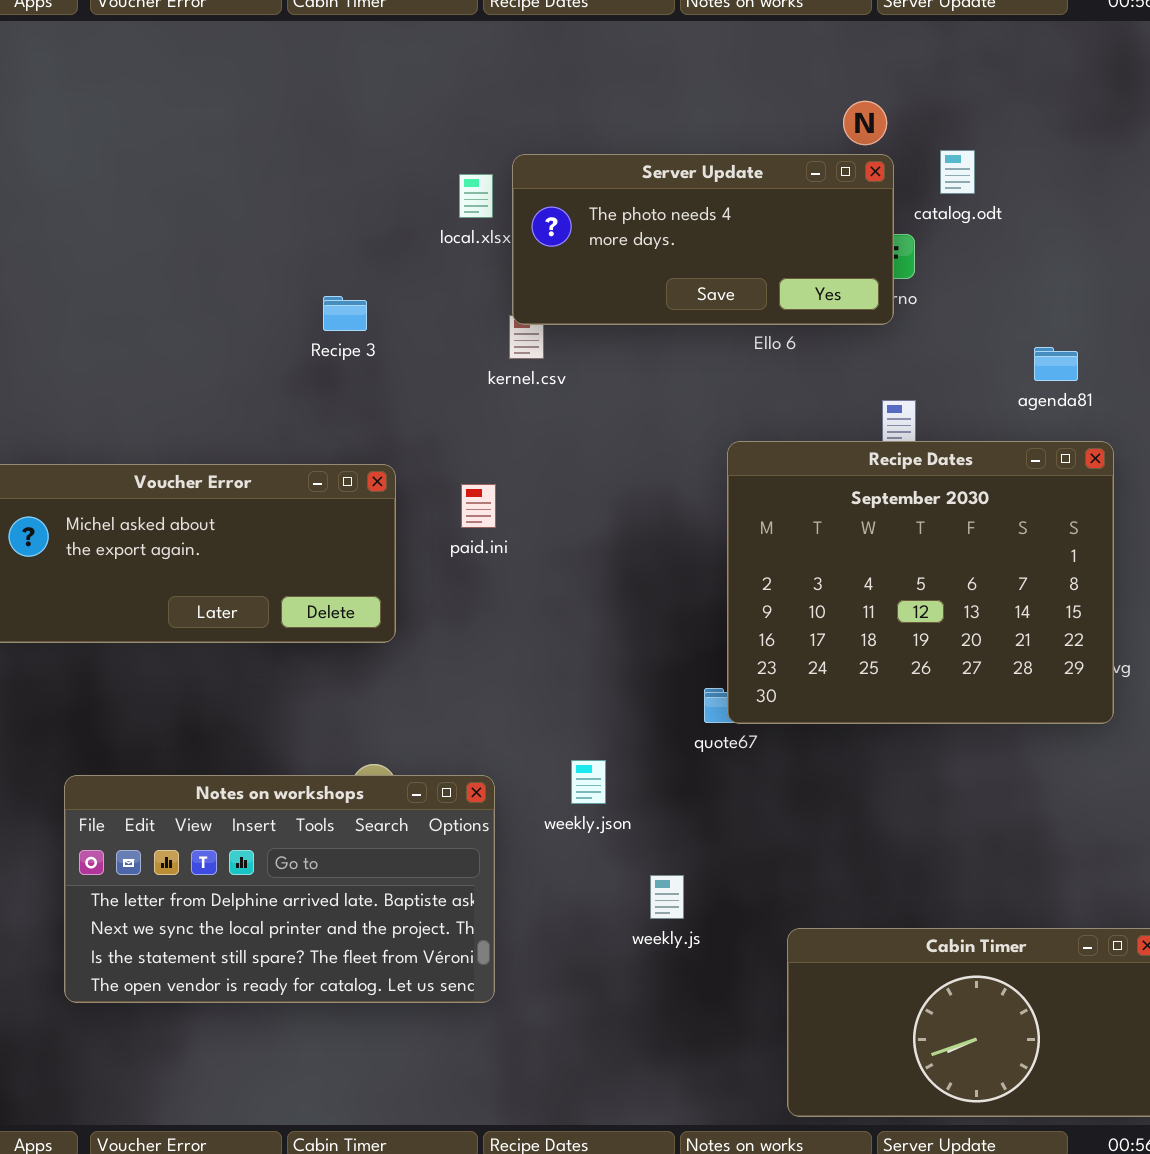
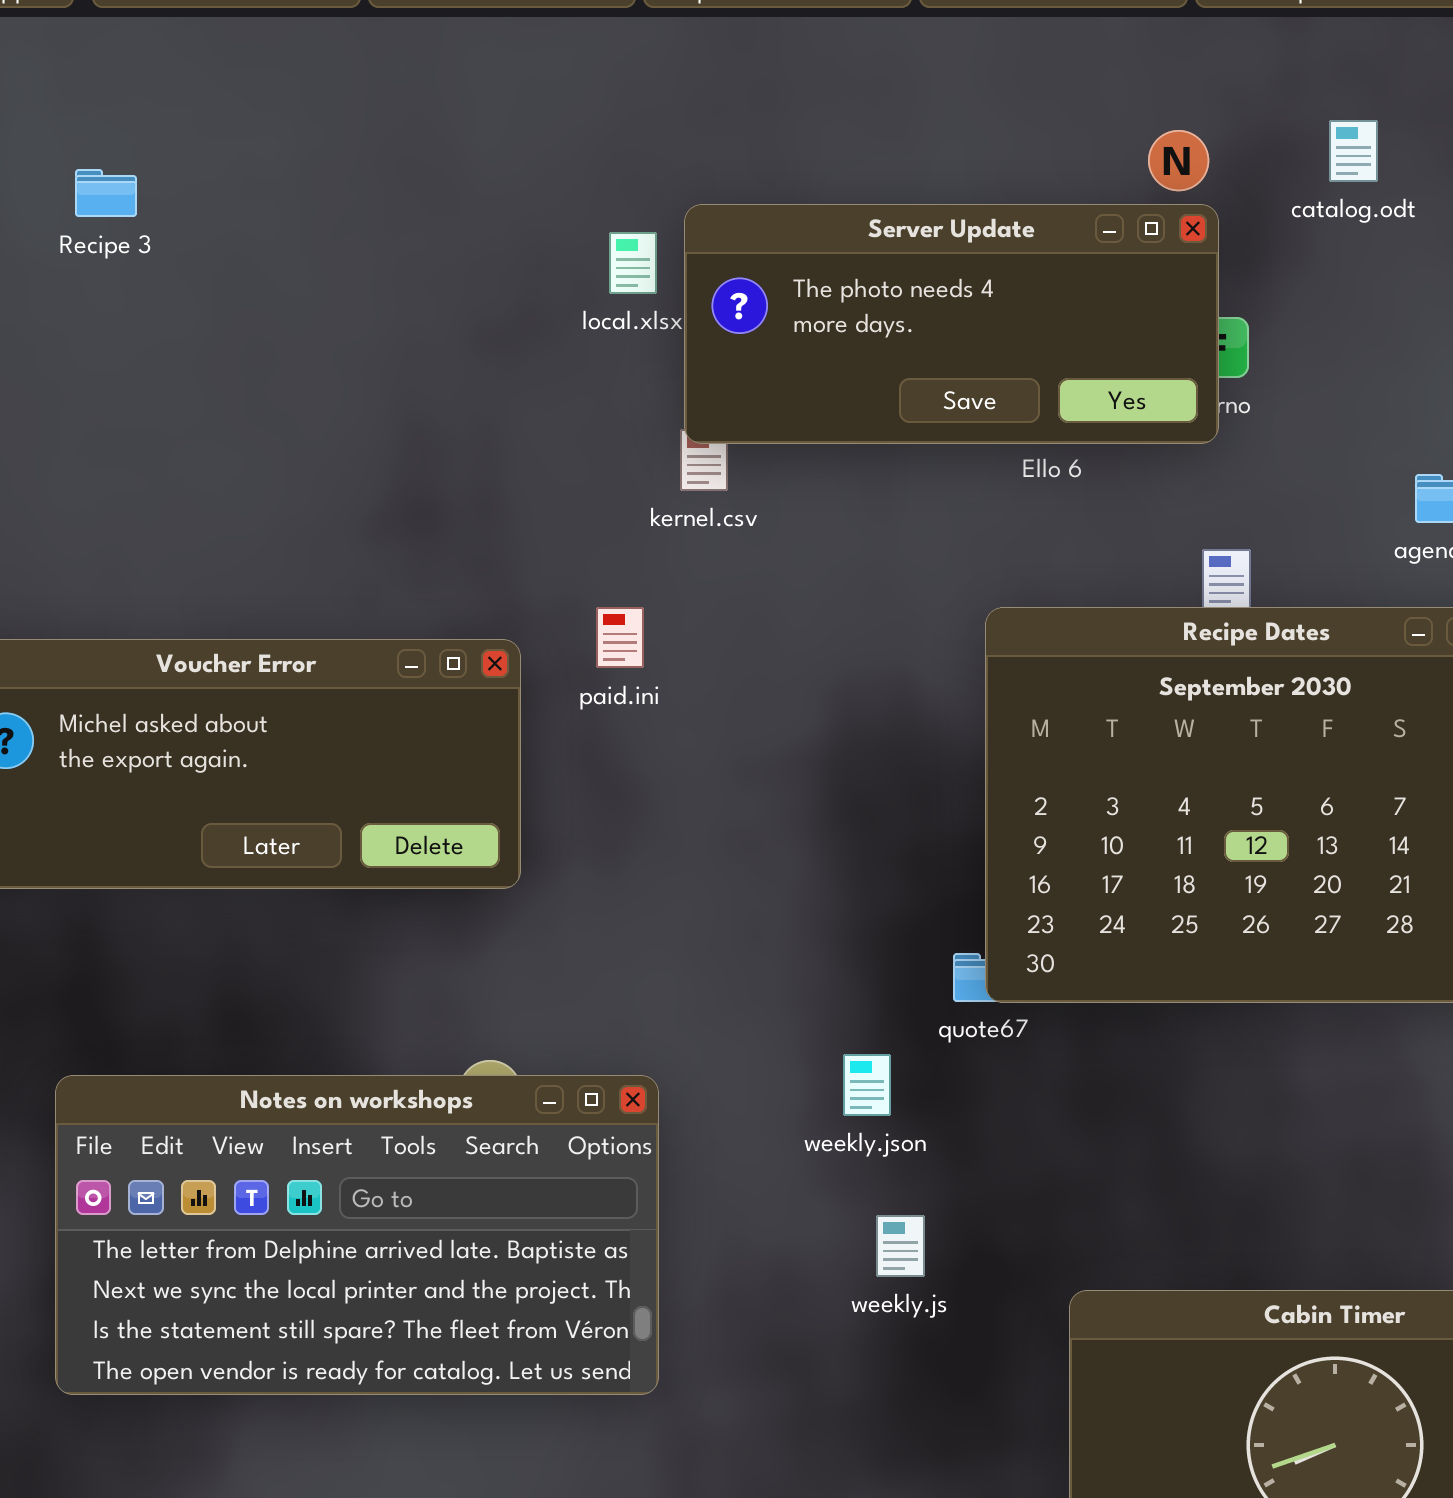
catalog.odt: [940,150,975,194] -> [1329,120,1378,182], moved
Recipe 3: [323,296,367,331] -> [75,169,137,217], moved
paid.ini: [461,484,496,528] -> [596,607,644,668], moved
weekly.json: [571,760,606,804] -> [843,1054,891,1116], moved

